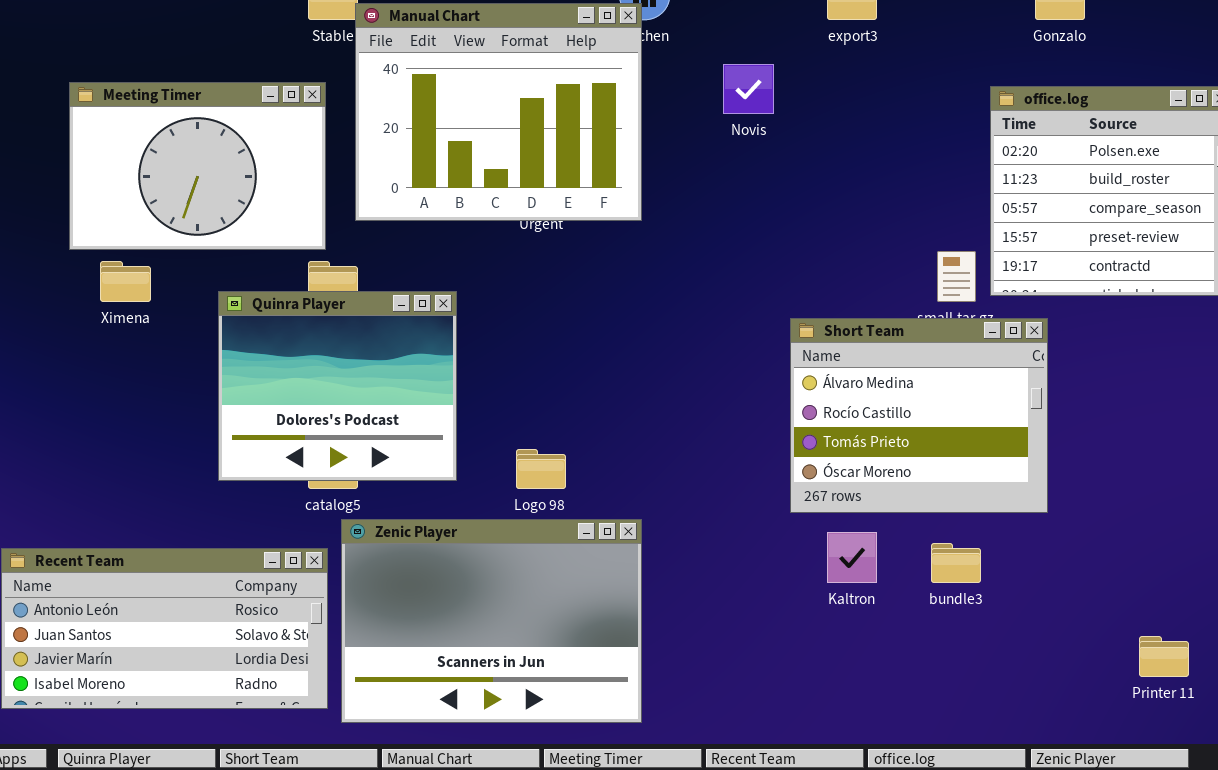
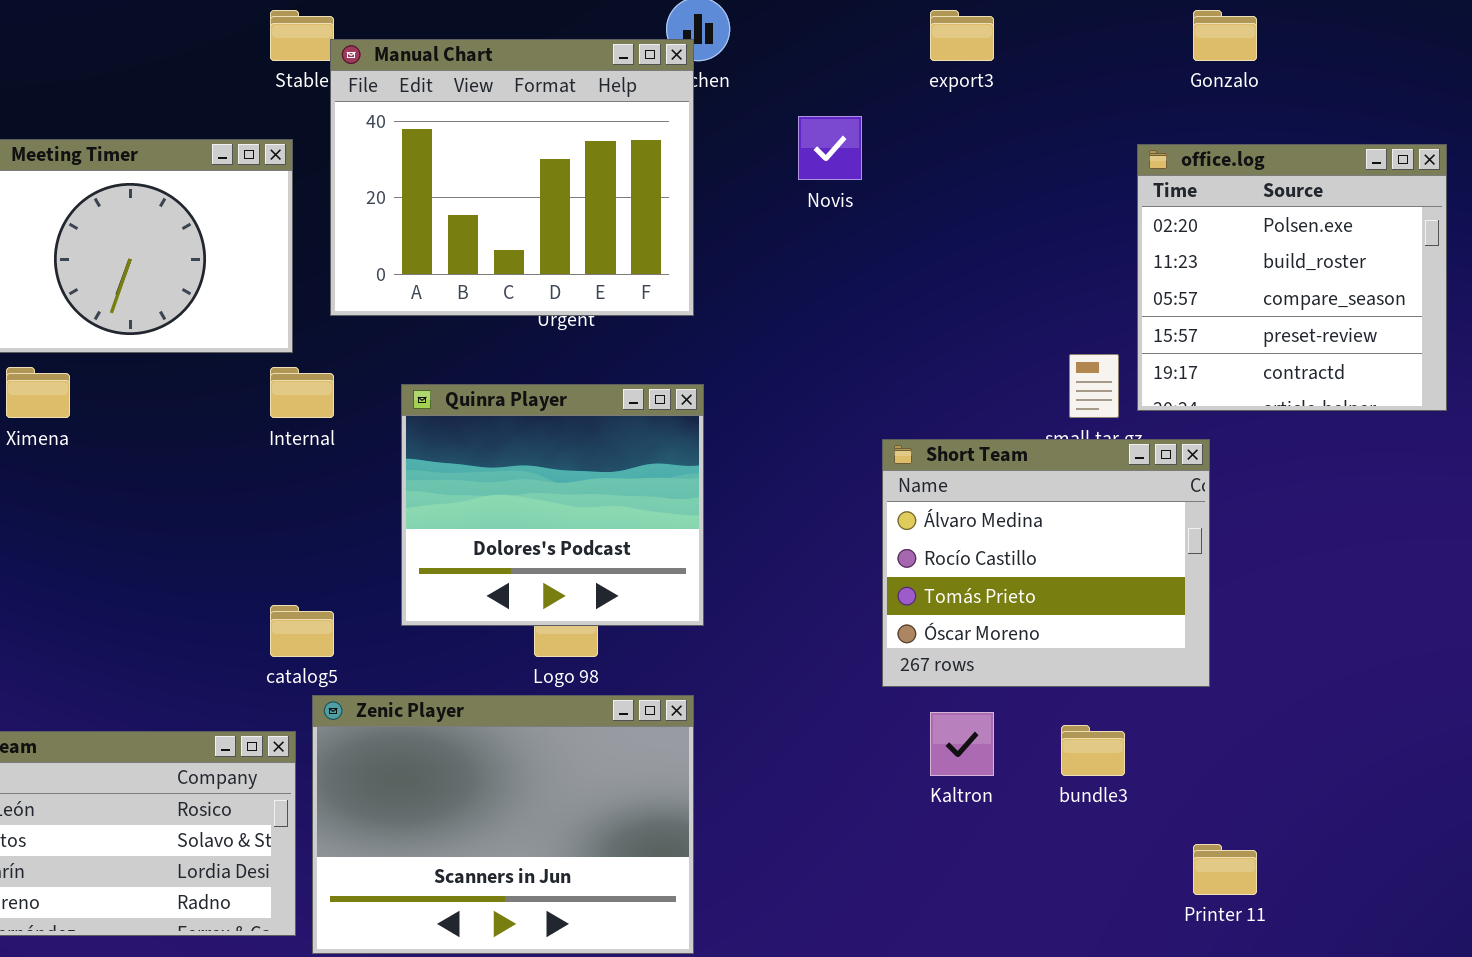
Quinra Player: [218,291,457,481] -> [401,384,704,626], moved
Printer 11: [1139,636,1189,677] -> [1193,844,1257,895], moved

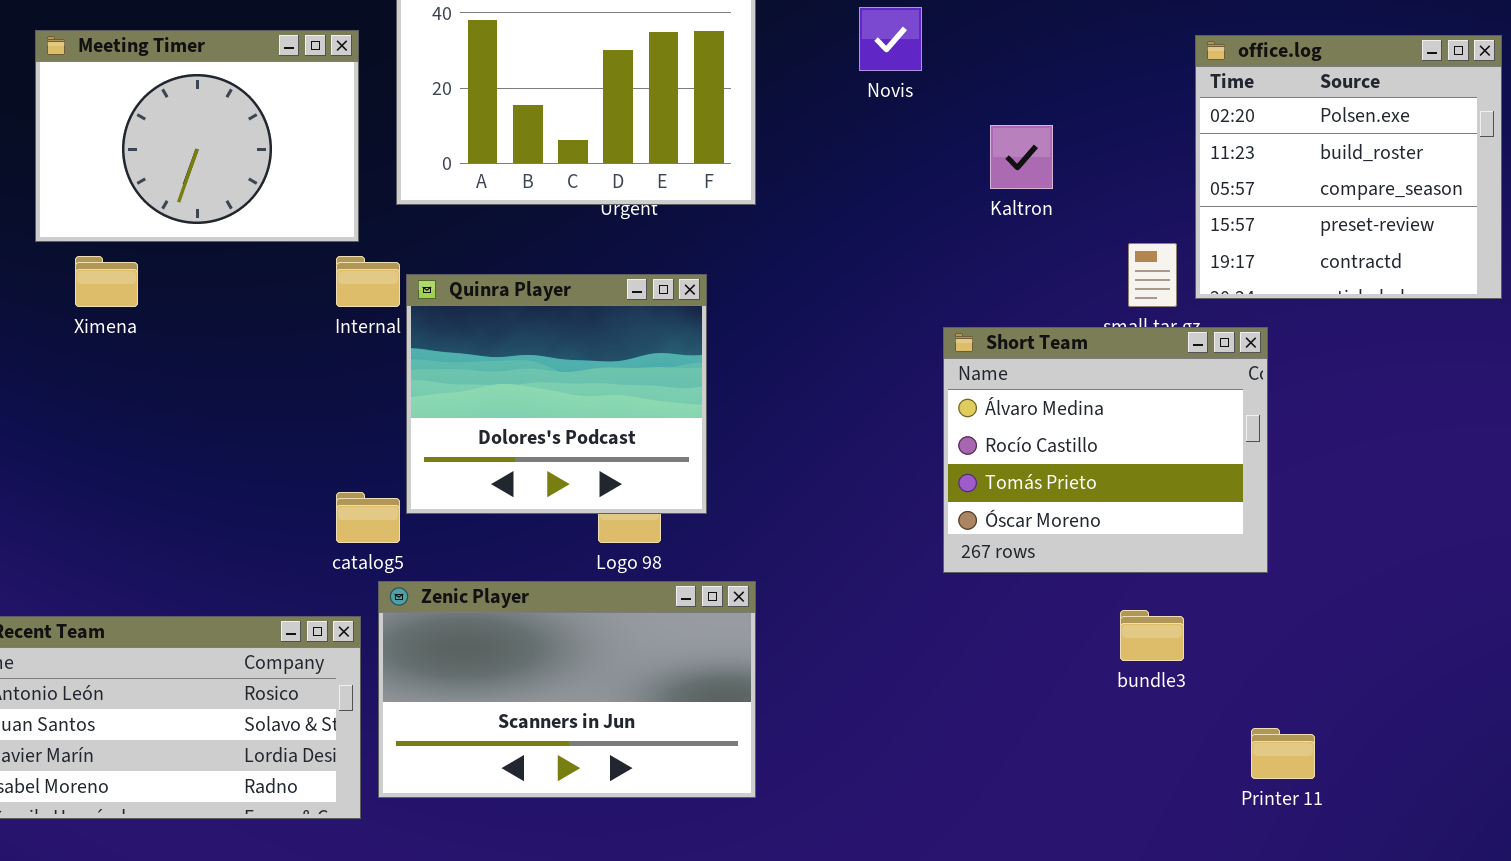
Quinra Player: [401,384,704,626] -> [406,274,707,514], moved
Zenic Player: [312,695,694,954] -> [378,581,756,798], resized
Kaltron: [930,712,994,776] -> [990,125,1053,189], moved

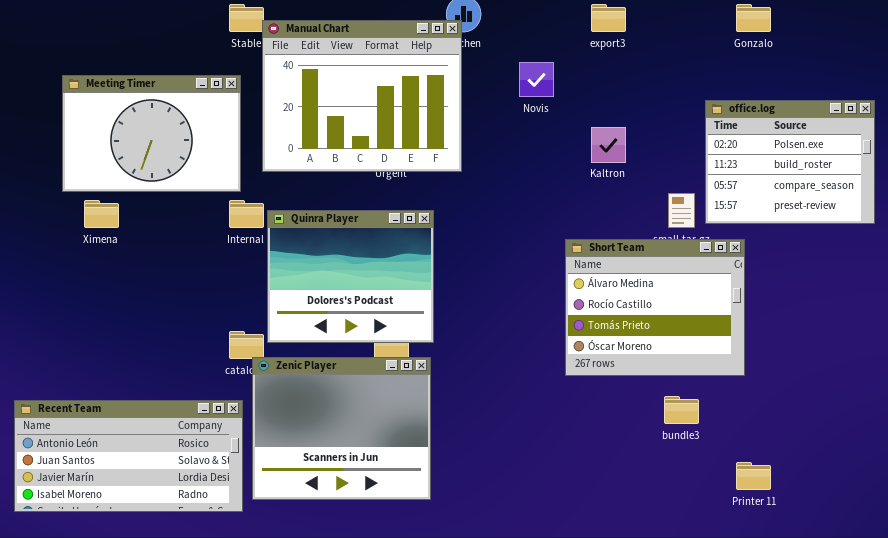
office.log: [1195,35,1502,299] -> [705,100,875,224], resized
Zenic Player: [378,581,756,798] -> [252,357,431,500], resized

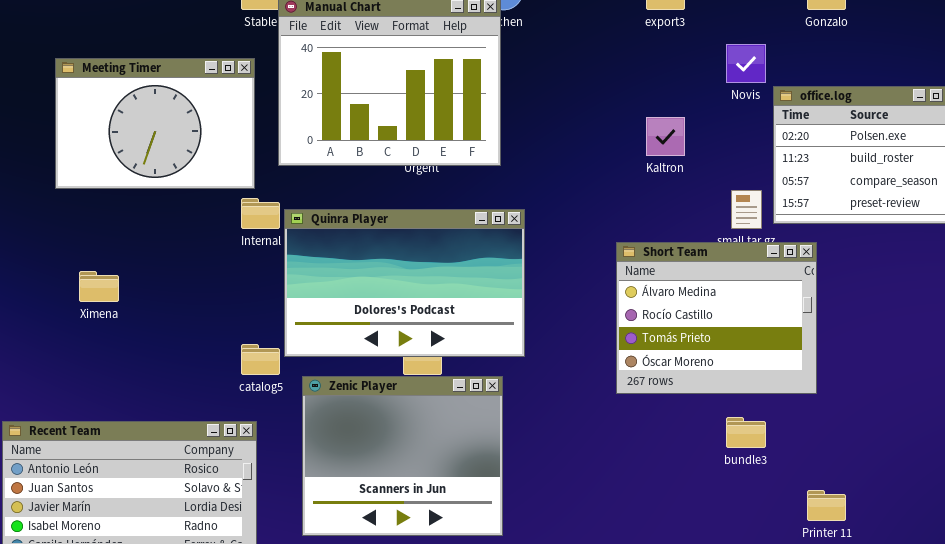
Novis: [519,62,554,97] -> [726,44,766,83], moved
Ximena: [84,200,119,228] -> [79,271,119,302], moved
Quinra Player: [267,210,434,343] -> [284,209,525,357], resized
Zenic Player: [252,357,431,500] -> [302,376,503,536], moved

